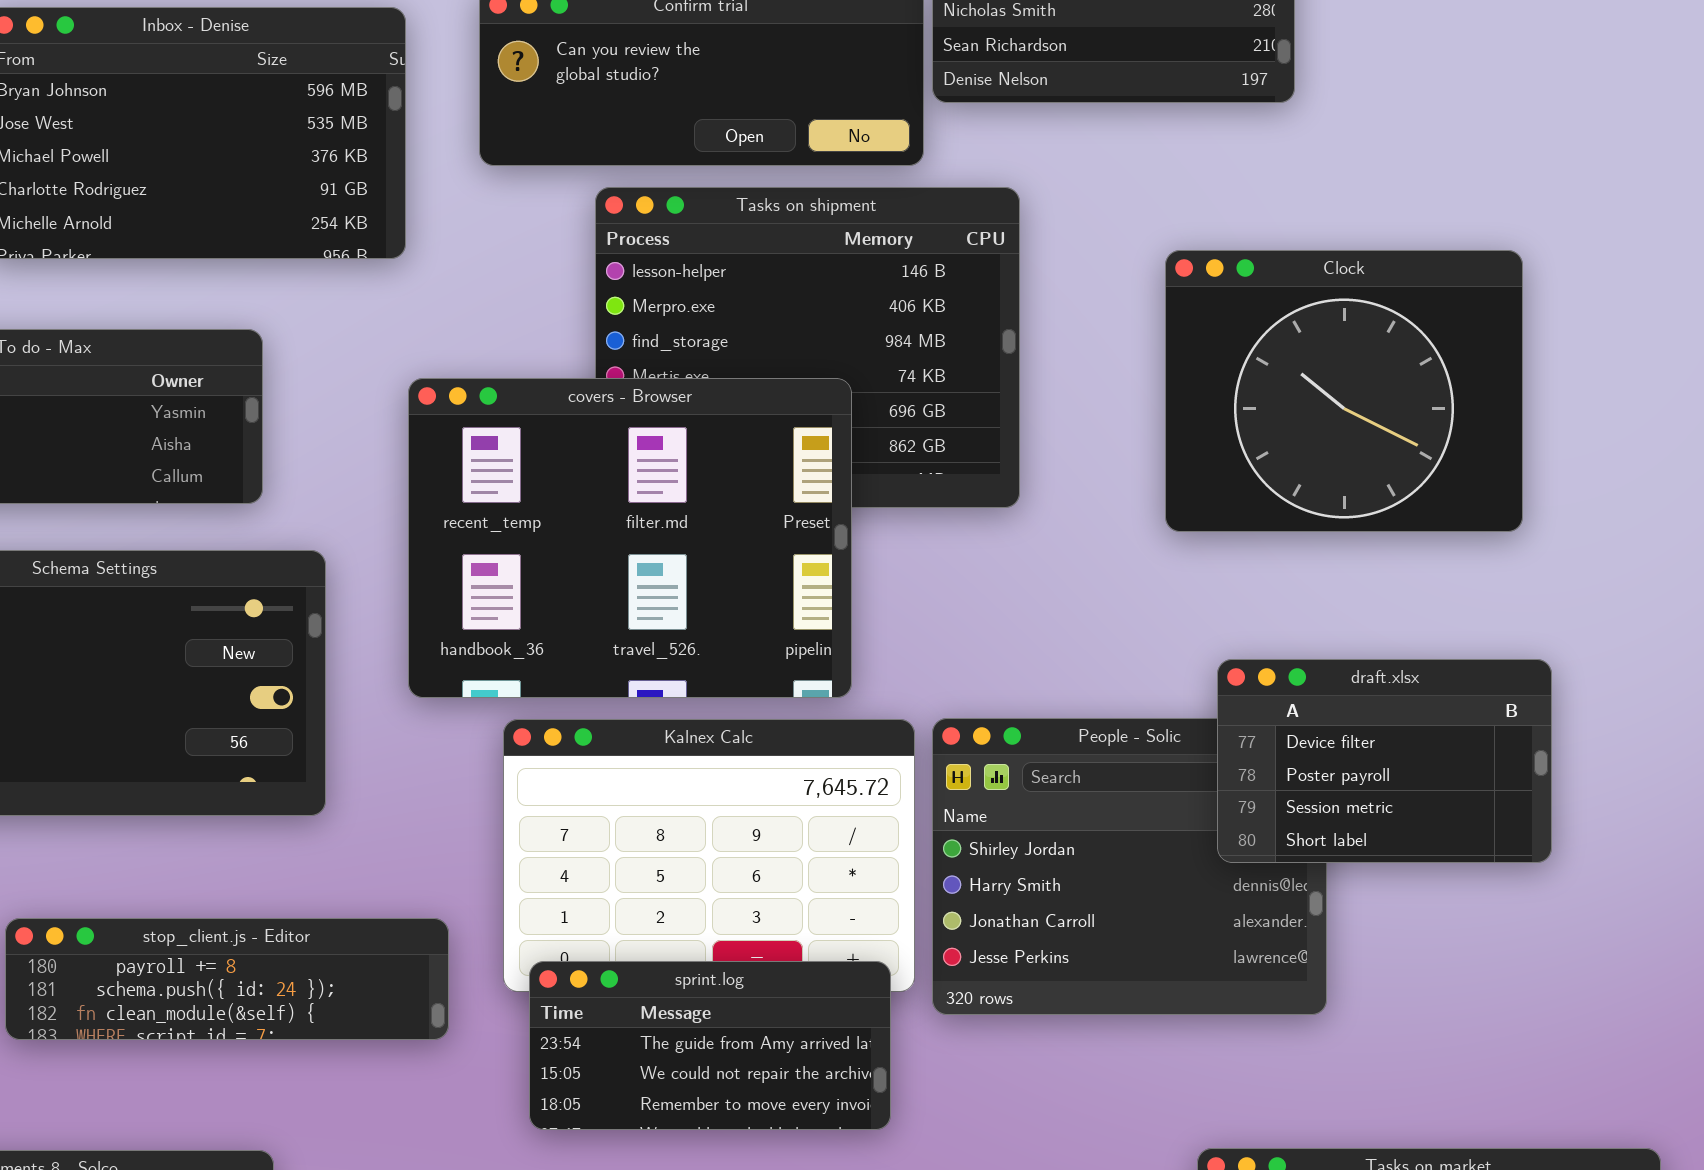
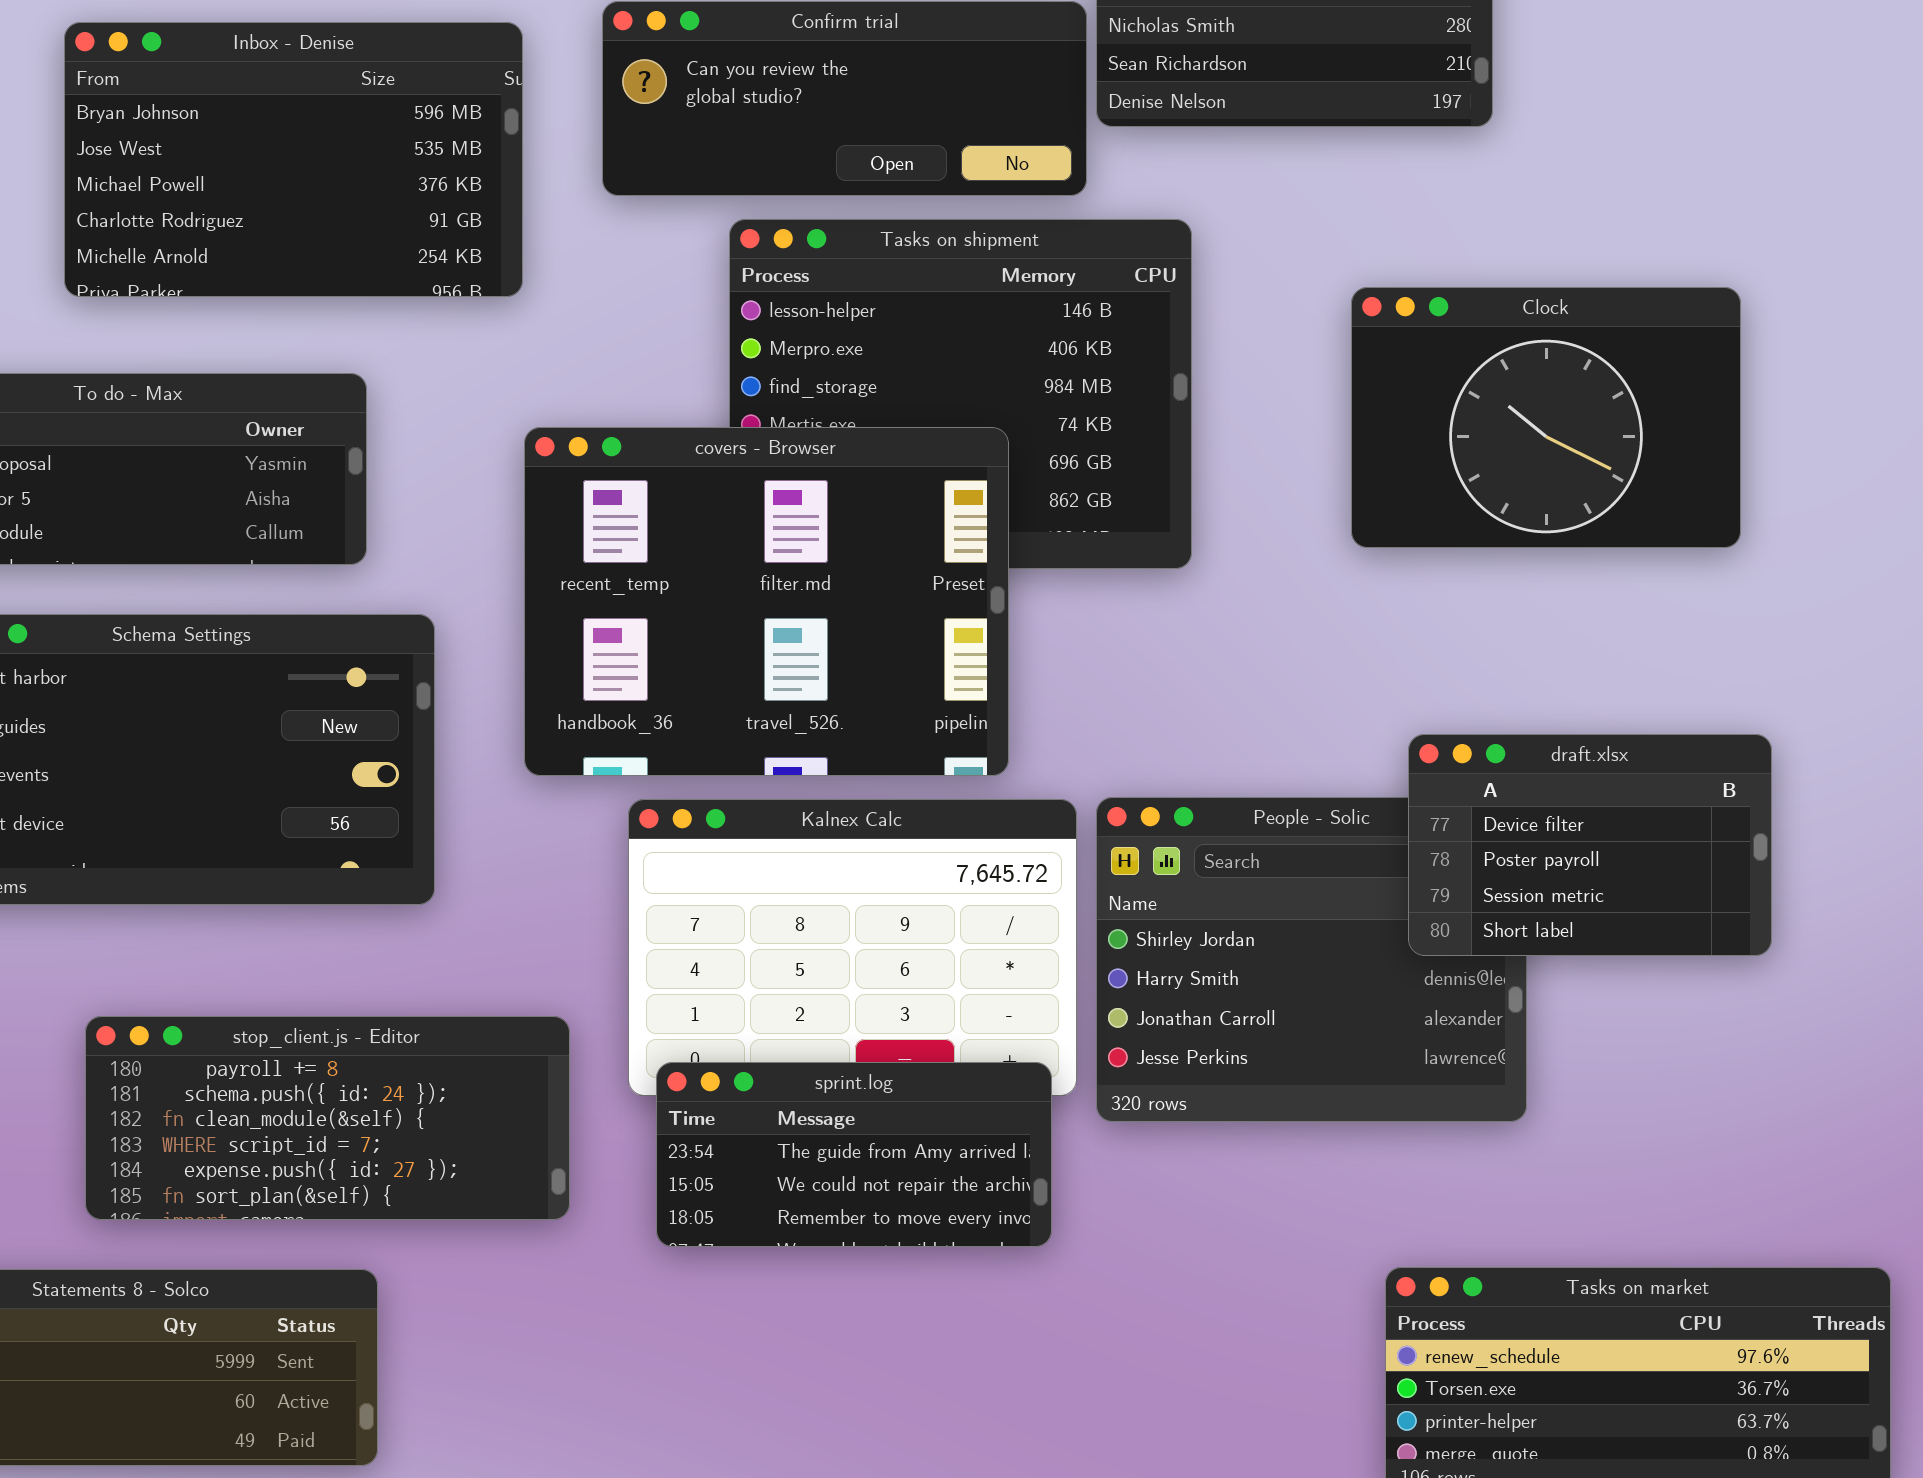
Clock: [1165,250,1523,532] -> [1351,287,1741,548], resized
stop_client.js - Editor: [5,918,449,1040] -> [85,1016,570,1220], resized

